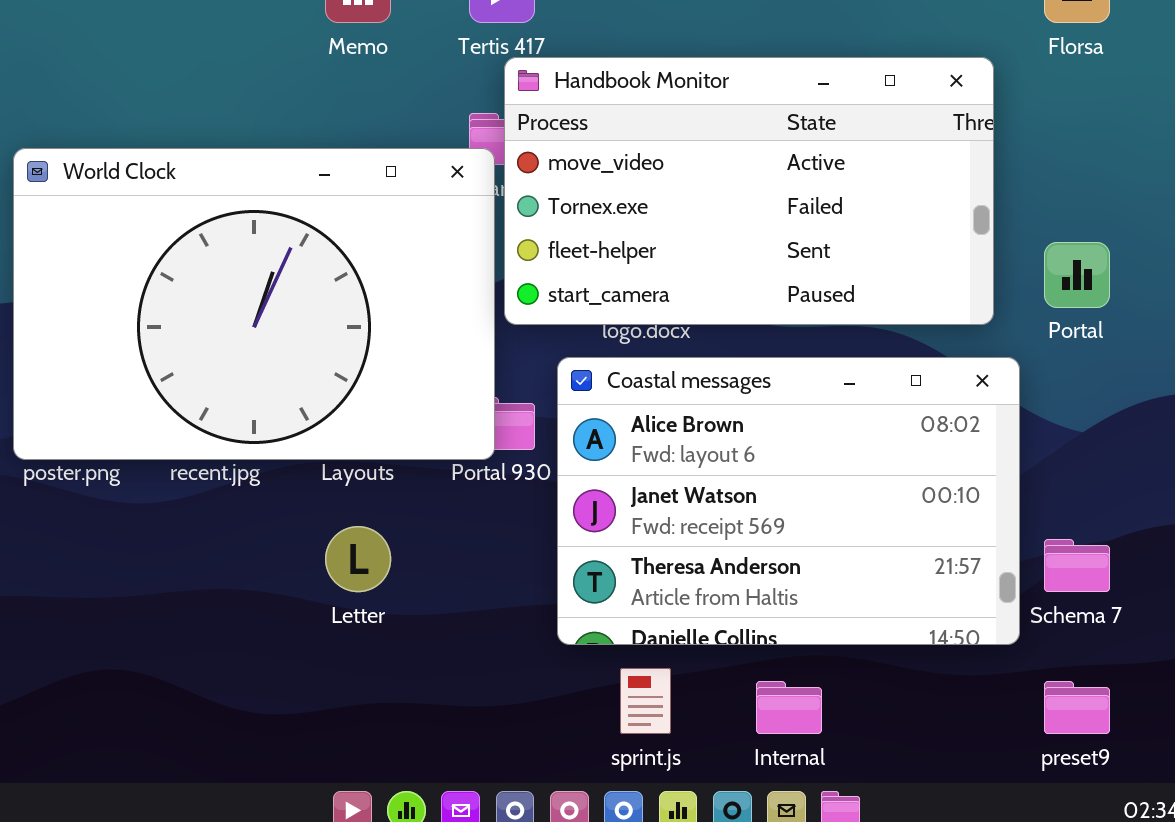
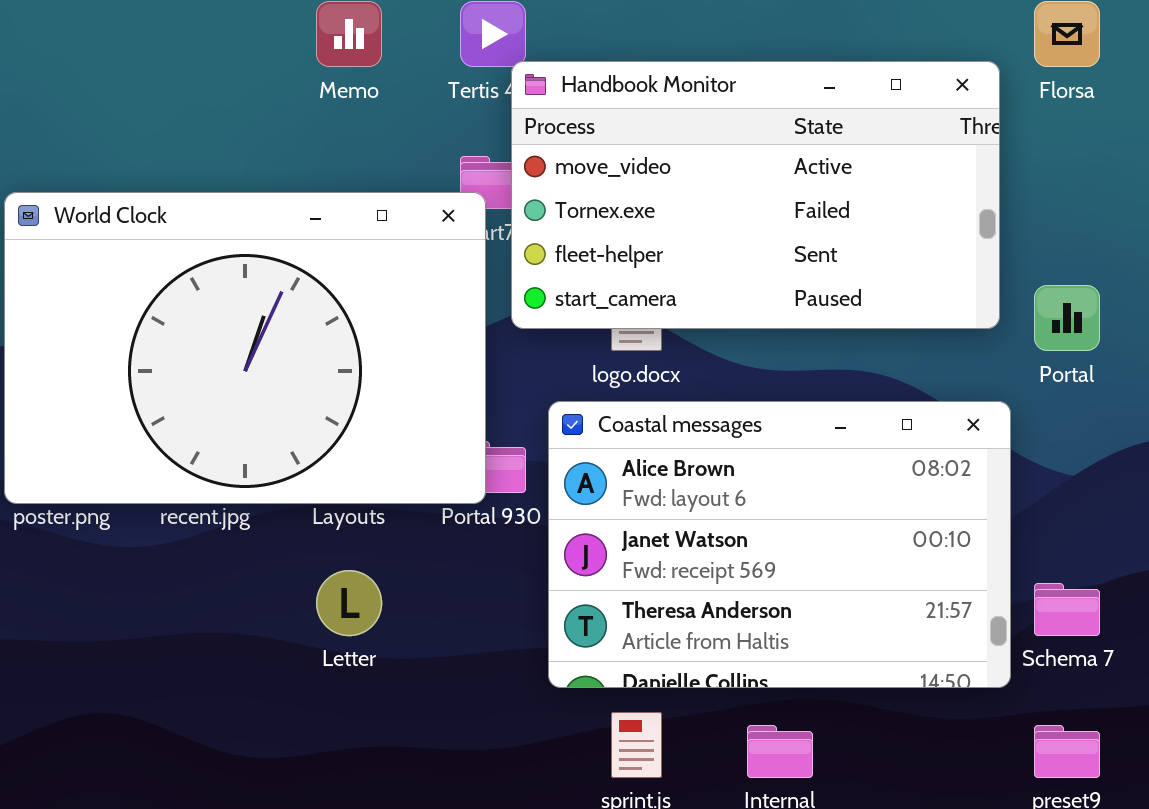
Handbook Monitor: [504,57,994,325] -> [511,61,1000,329], moved

